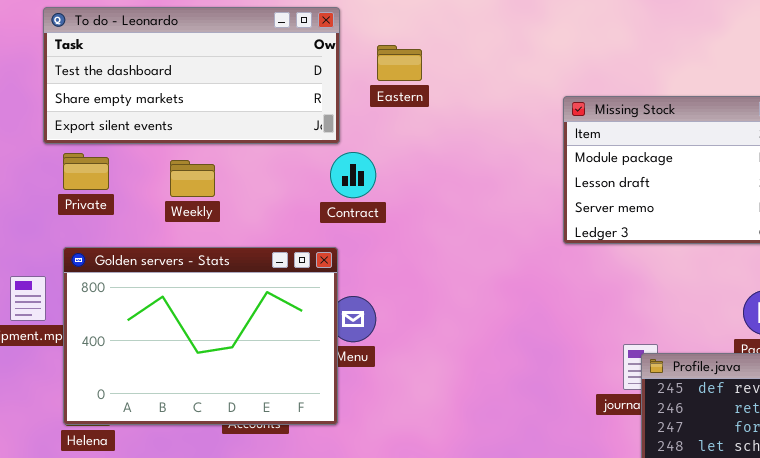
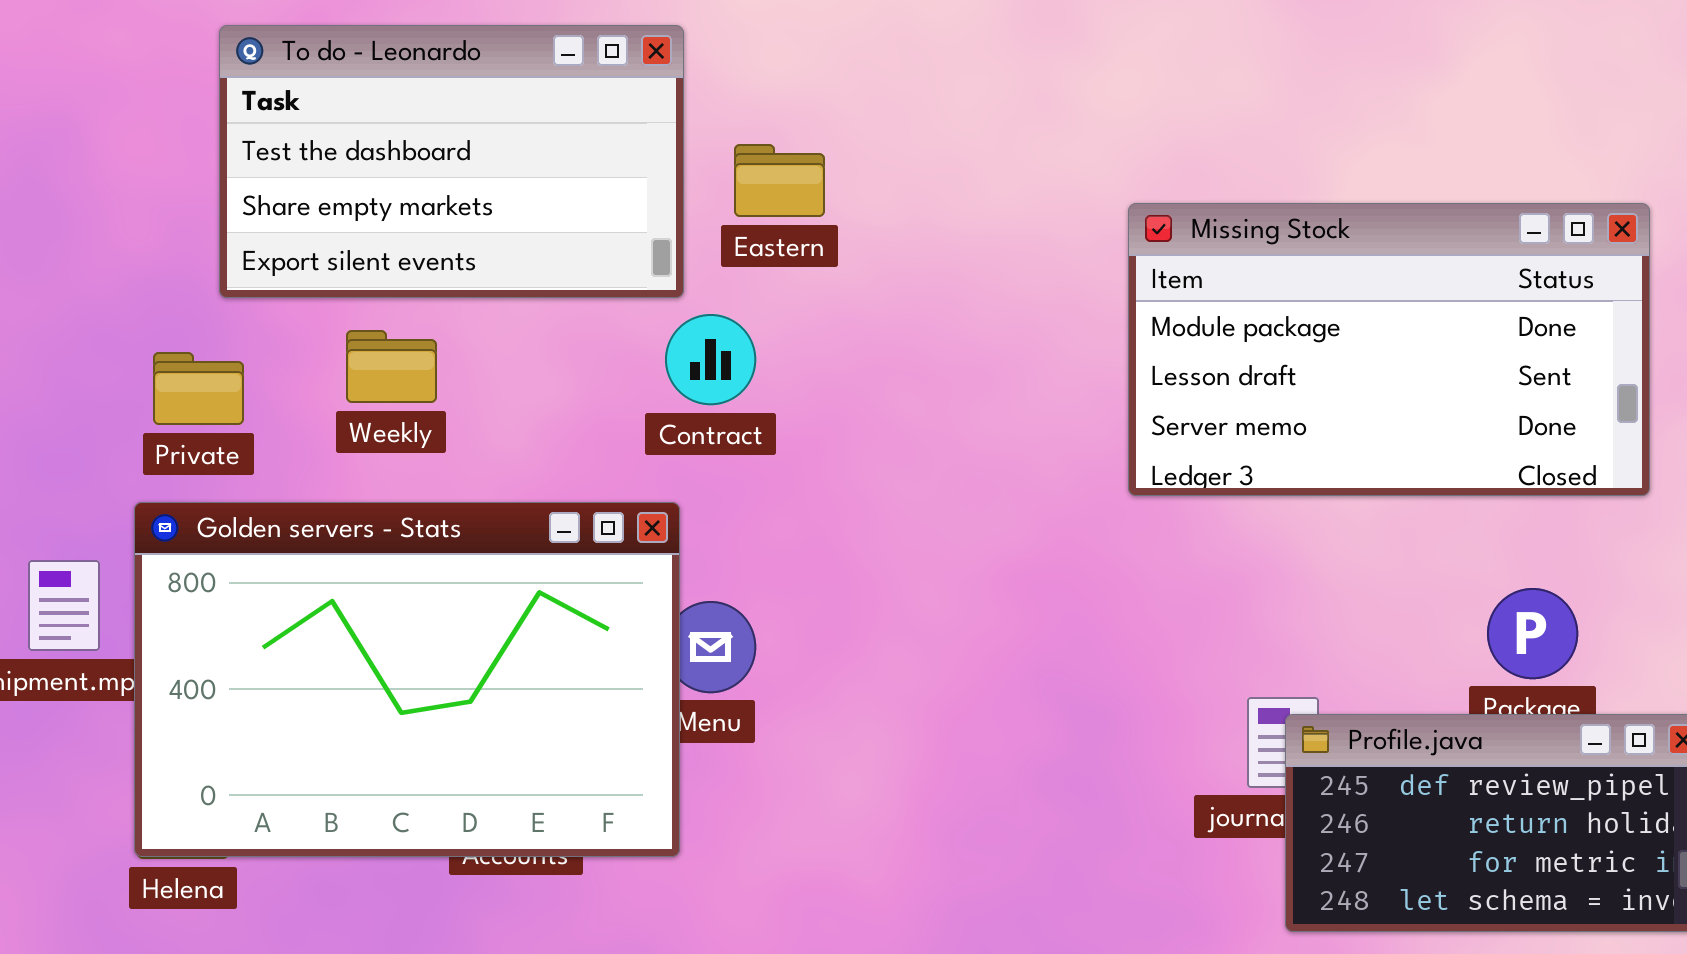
To do - Leonardo: [43,7,340,144] -> [219,25,684,298], resized
Eastern: [377,45,422,81] -> [734,144,825,217], moved
Private: [63,153,109,190] -> [153,352,244,425], moved

